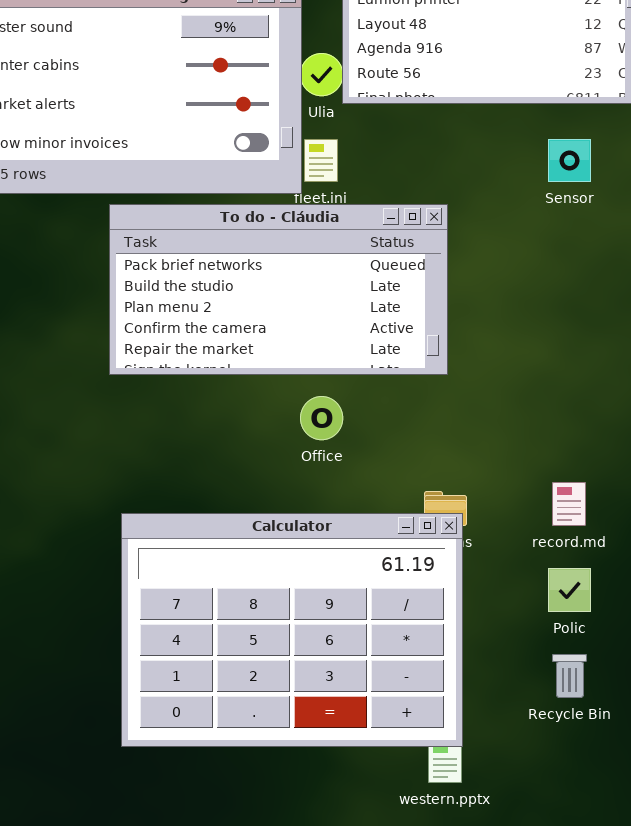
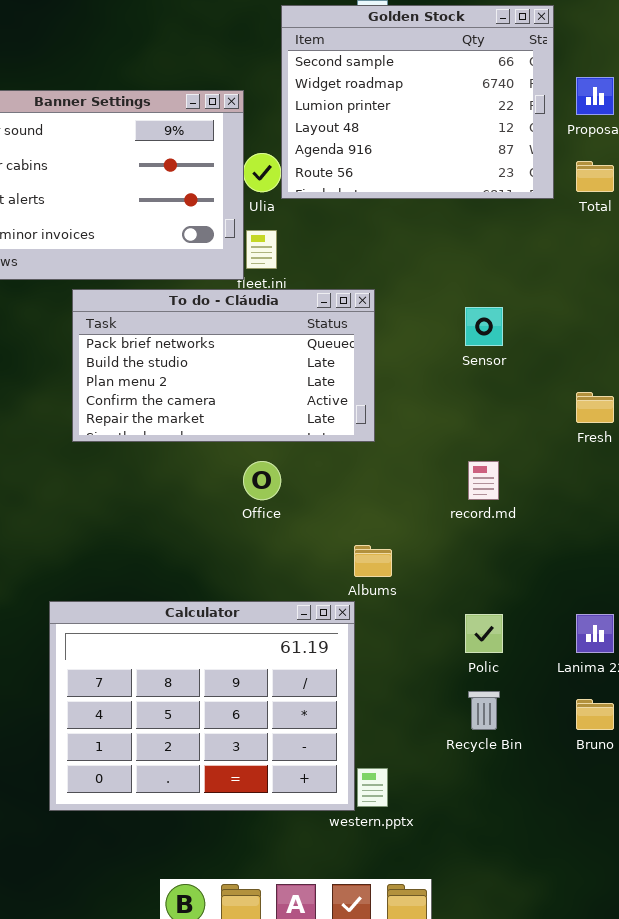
Sensor: [548,139,591,182] -> [465,307,503,346], moved
record.md: [552,482,586,526] -> [468,461,499,500], moved
Calculator: [121,513,463,747] -> [49,601,355,811], moved

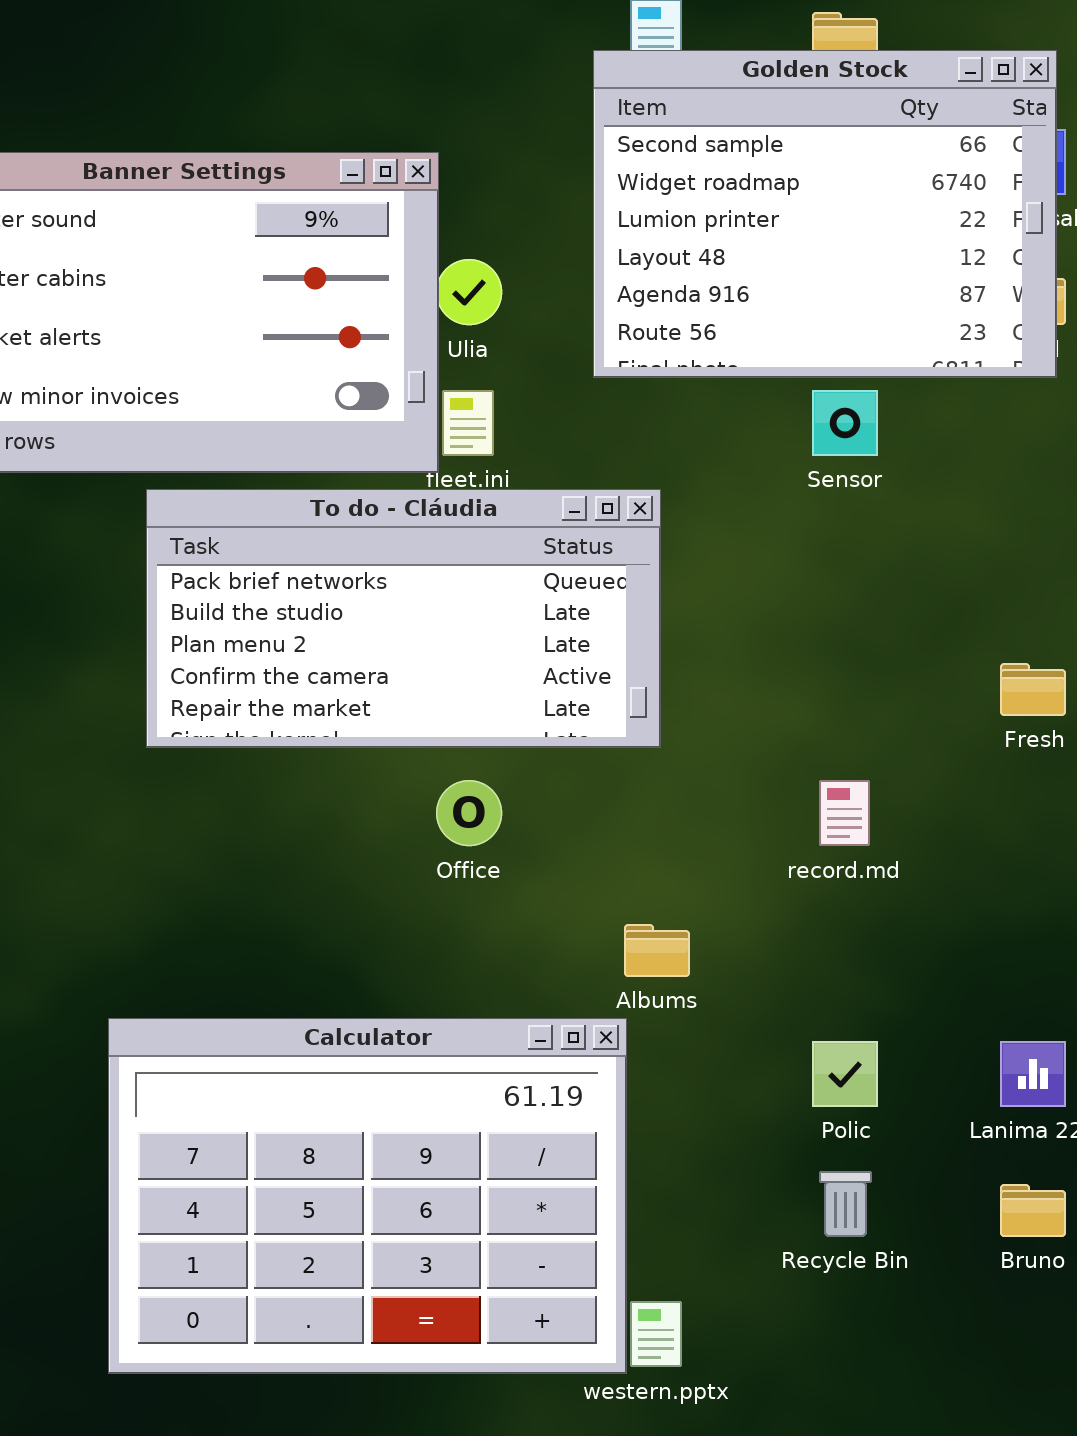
Golden Stock: [281,5,554,199] -> [593,50,1057,378], moved
Sensor: [465,307,503,346] -> [812,390,878,456], moved

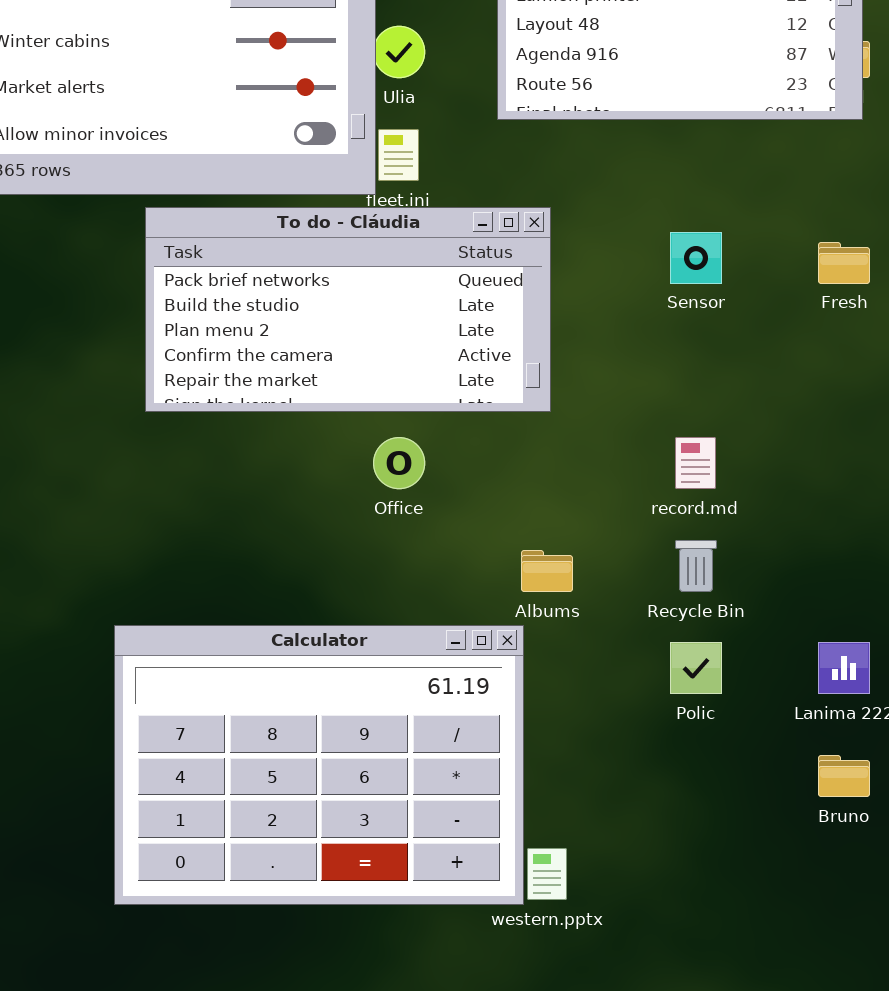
Sensor: [812,390,878,456] -> [670,232,722,284], moved
Fresh: [1000,663,1066,716] -> [818,242,870,284], moved
Recycle Bin: [819,1171,872,1237] -> [675,540,717,592], moved

